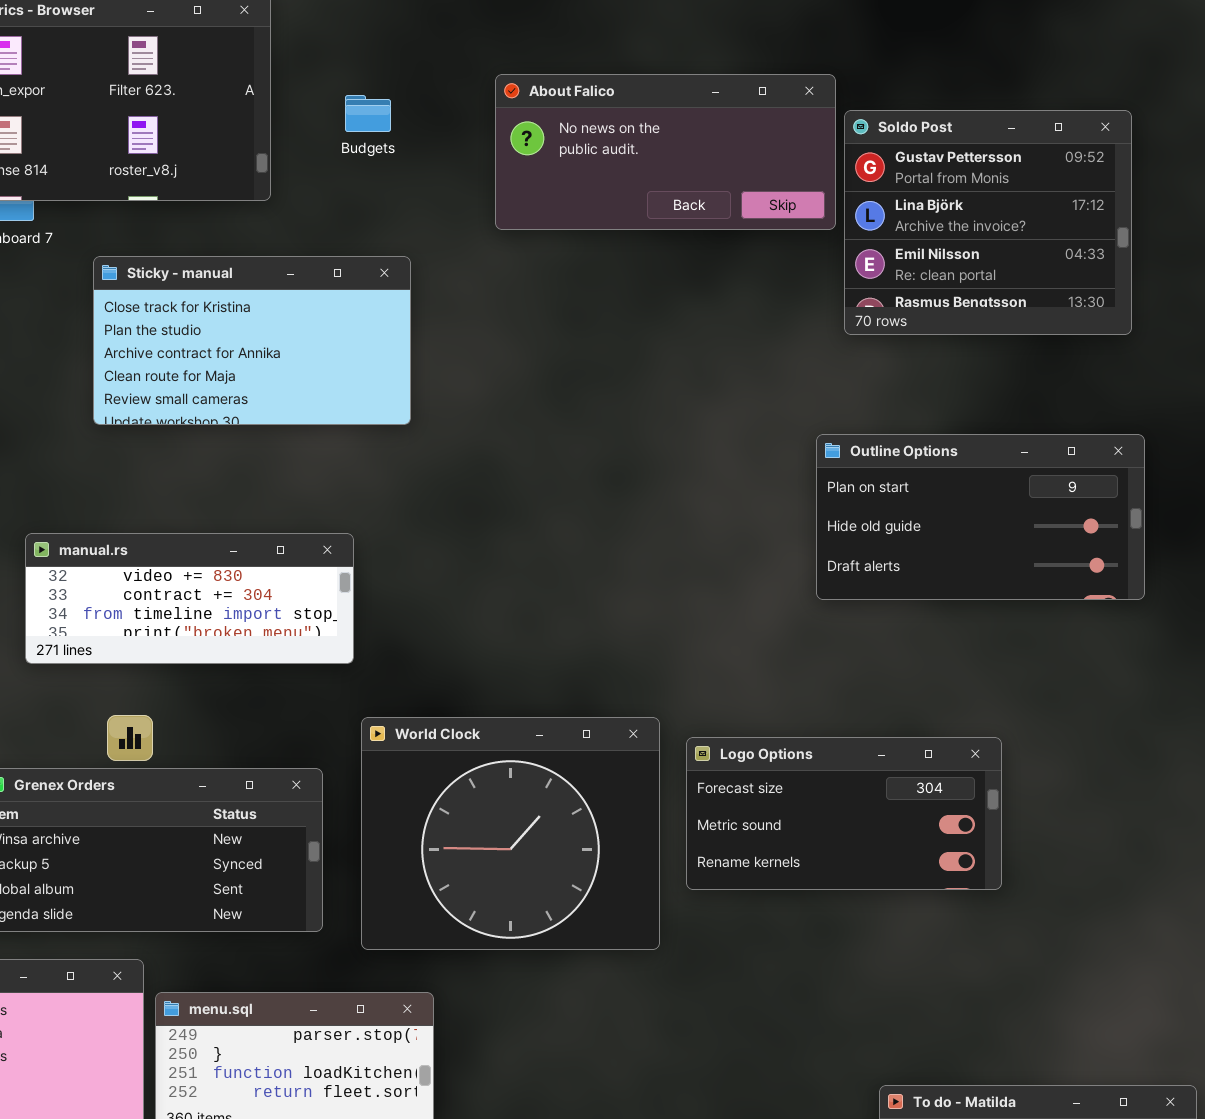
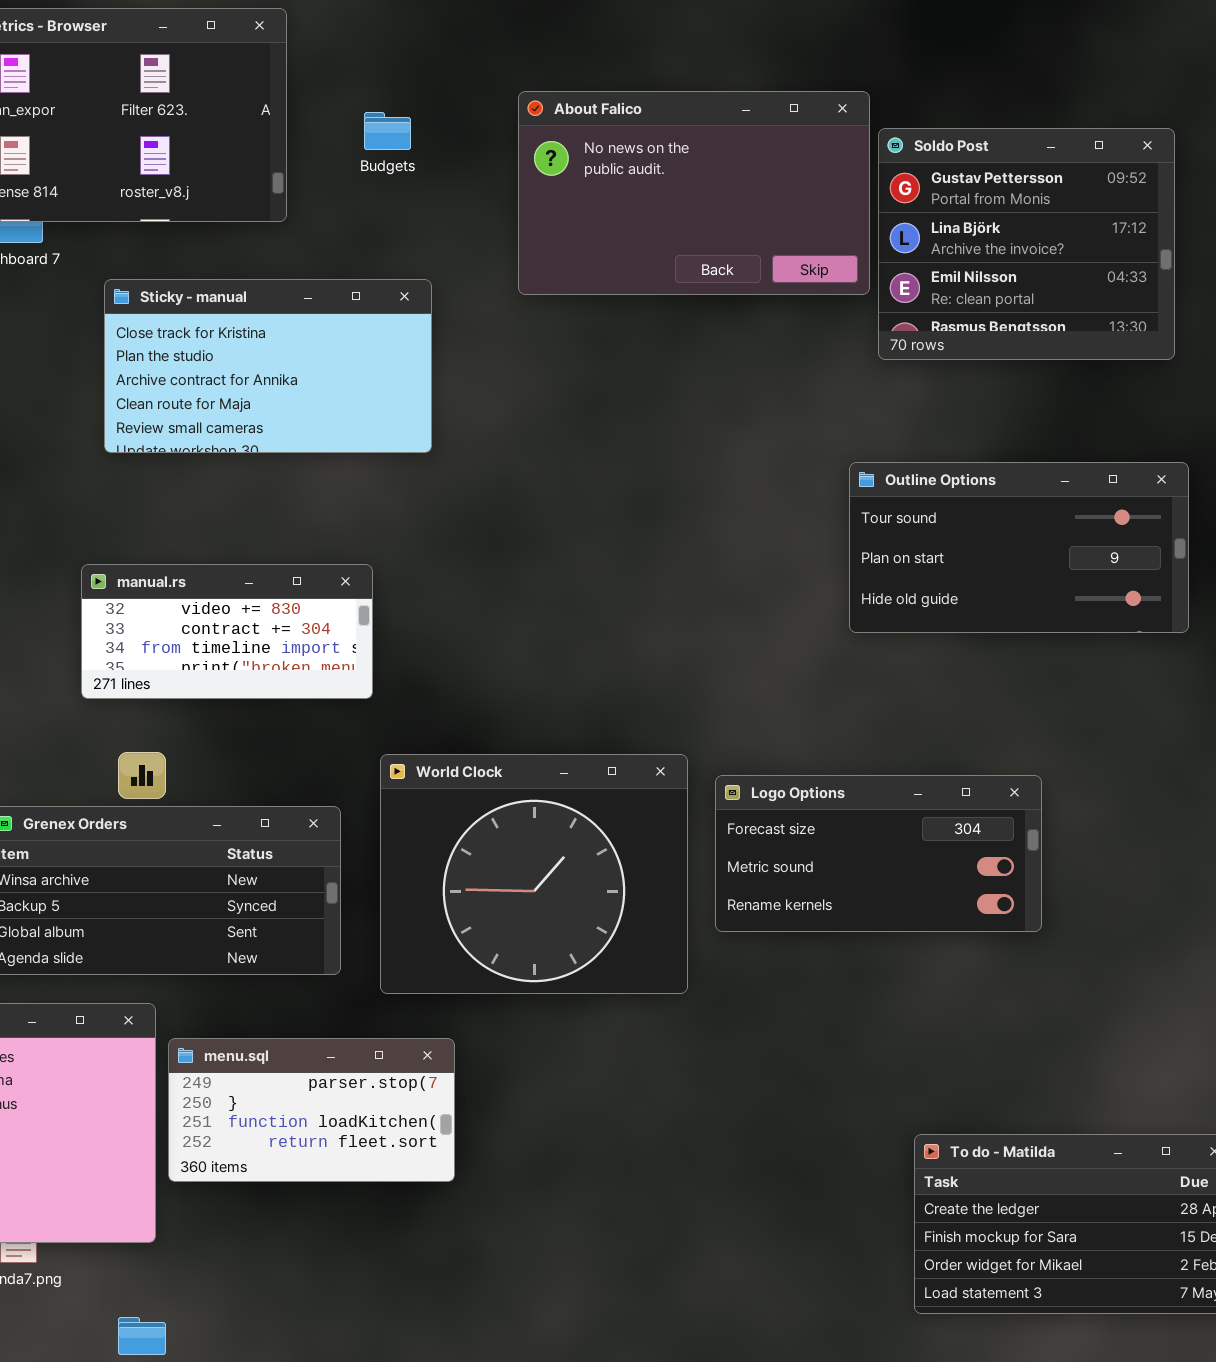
About Falico: [495,74,836,230] -> [518,91,870,295], resized
Outline Options: [816,434,1145,600] -> [849,462,1189,633], scrolled up 1 row
manual.rs: [25,533,354,664] -> [81,564,373,699], resized

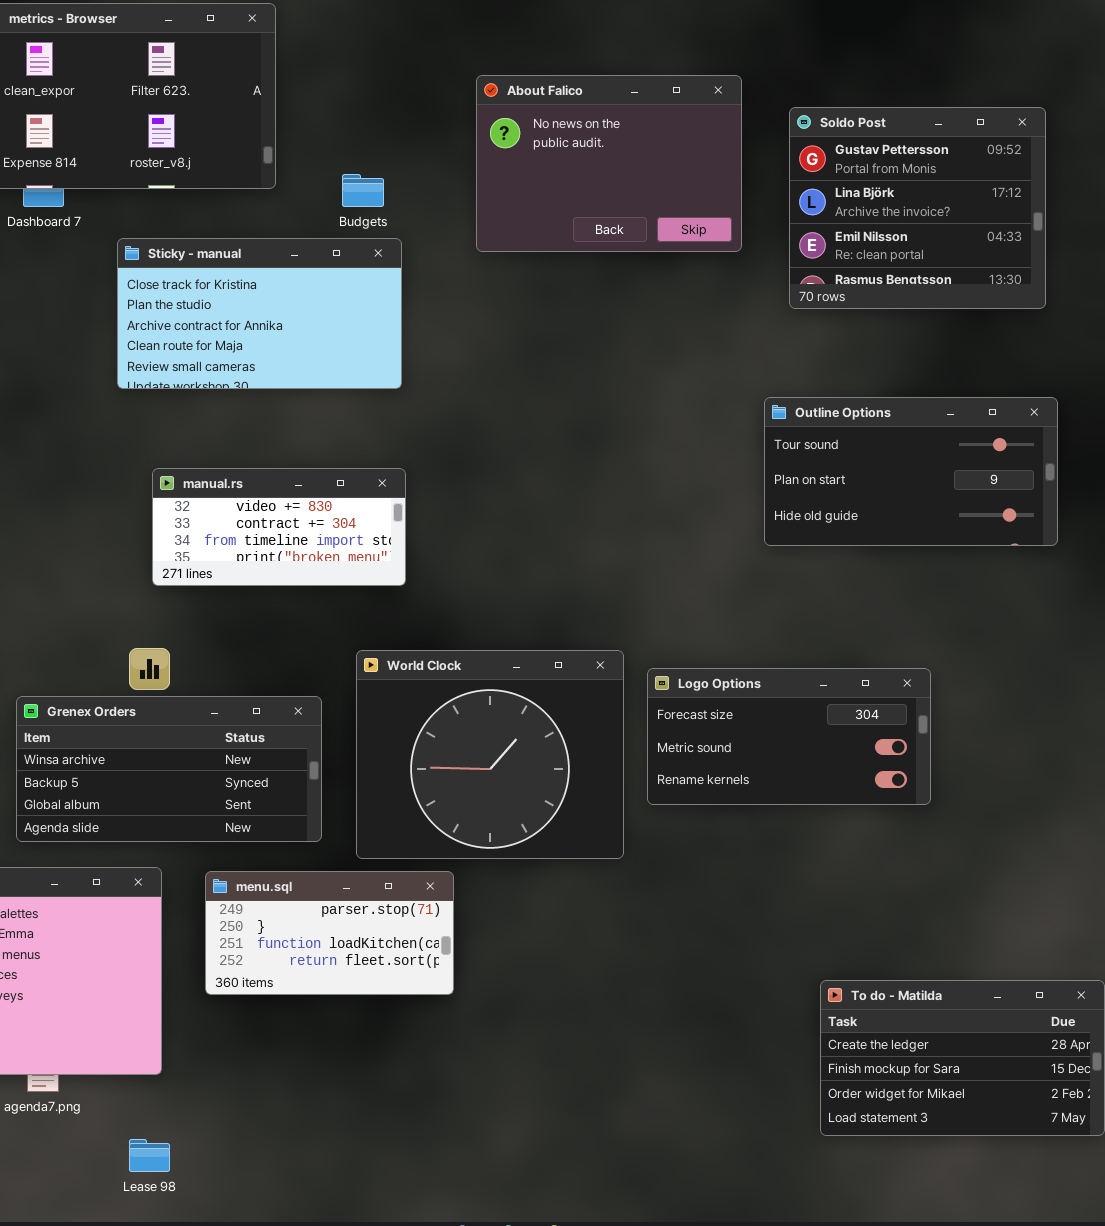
About Falico: [518,91,870,295] -> [476,75,742,252], resized
Budgets: [364,112,411,150] -> [342,174,384,207], moved
manual.rs: [81,564,373,699] -> [152,468,406,586], moved
menu.sql: [168,1038,455,1182] -> [205,871,454,995], moved

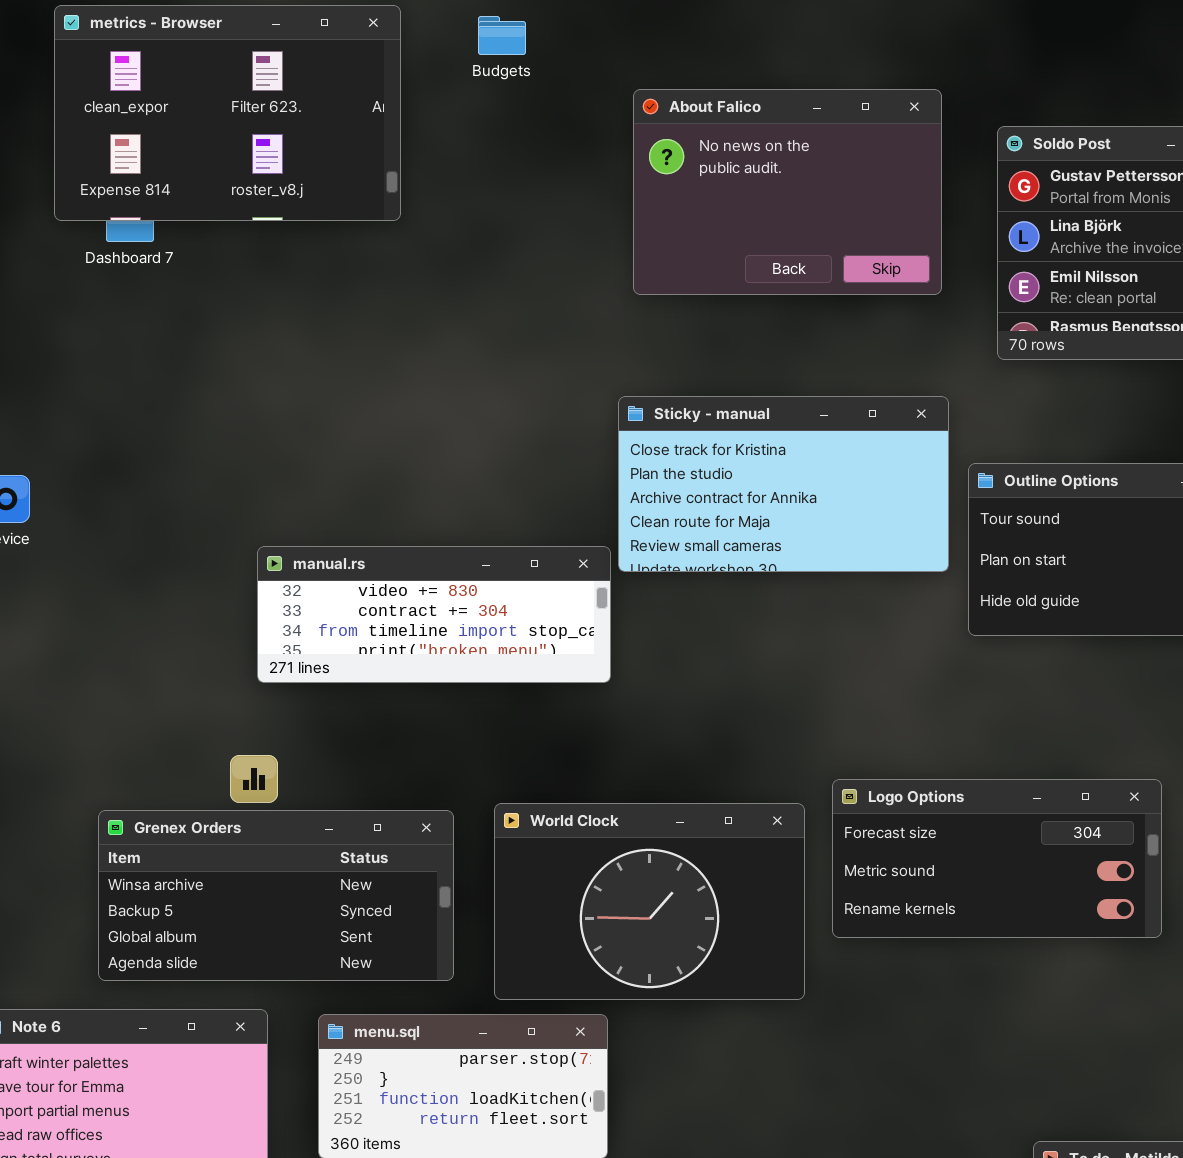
Budgets: [342,174,384,207] -> [478,16,526,55], moved
Sticky - manual: [117,238,402,389] -> [618,396,949,572], moved
manual.rs: [152,468,406,586] -> [257,546,611,683], resized
World Clock: [356,650,624,859] -> [494,803,805,1000], resized

